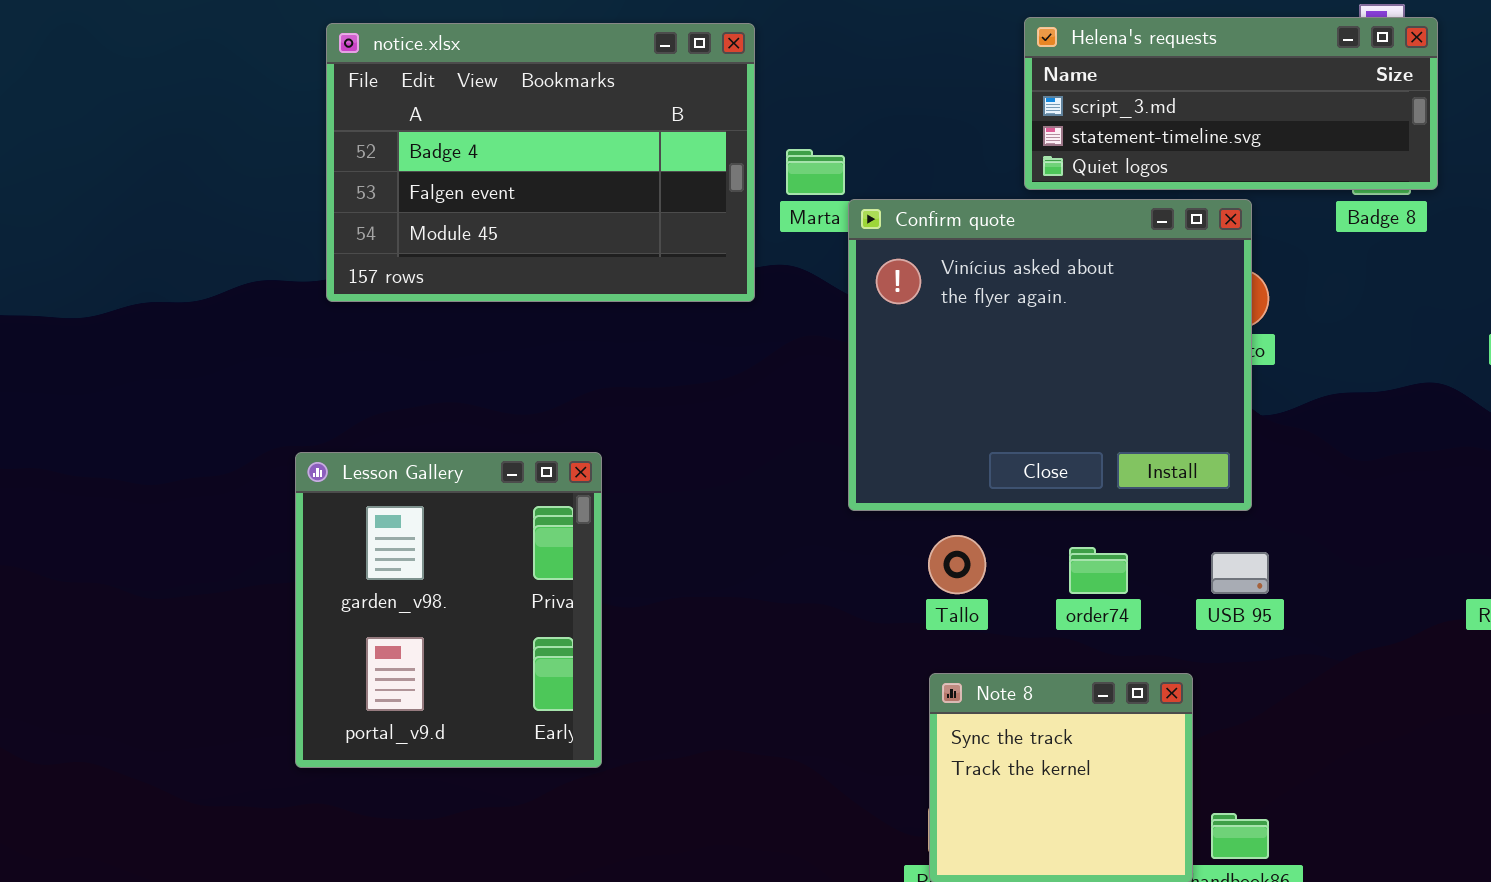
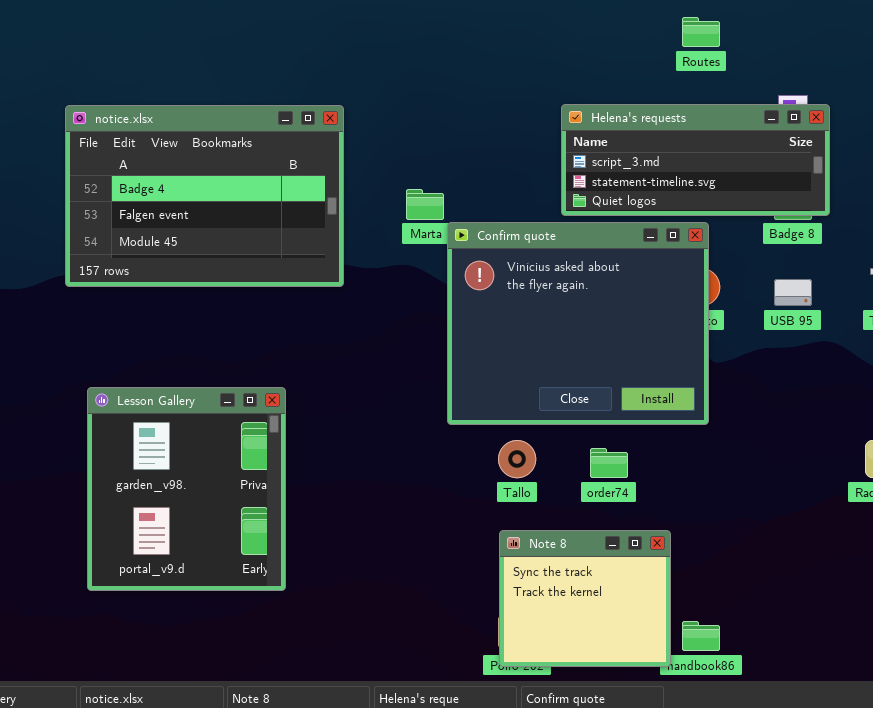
notice.xlsx: [326,23,755,302] -> [65,105,344,287], moved
USB 95: [1211,552,1269,594] -> [774,279,812,306], moved

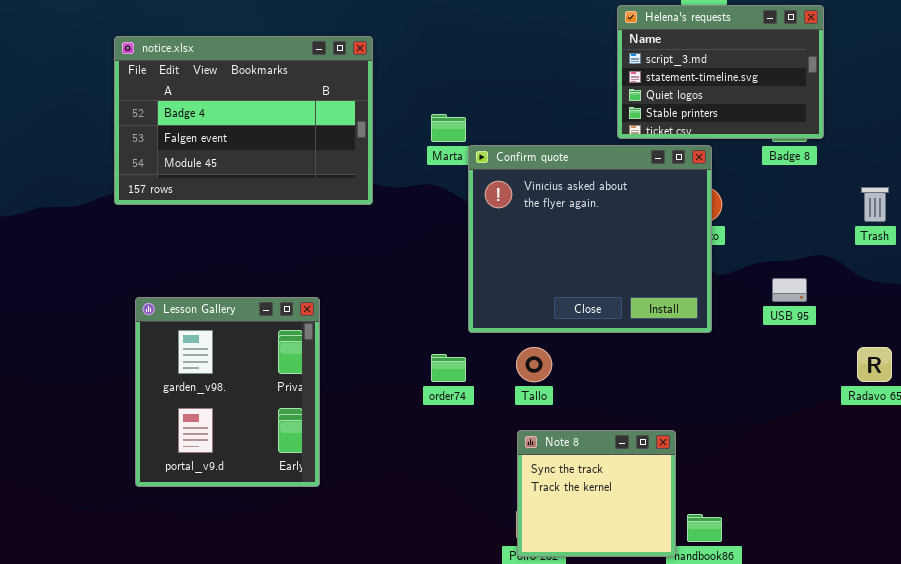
Helena's requests: [561,104,830,216] -> [617,5,824,139], resized
USB 95: [774,279,812,306] -> [772,278,807,302], moved
order74: [590,448,628,478] -> [431,354,466,382], moved

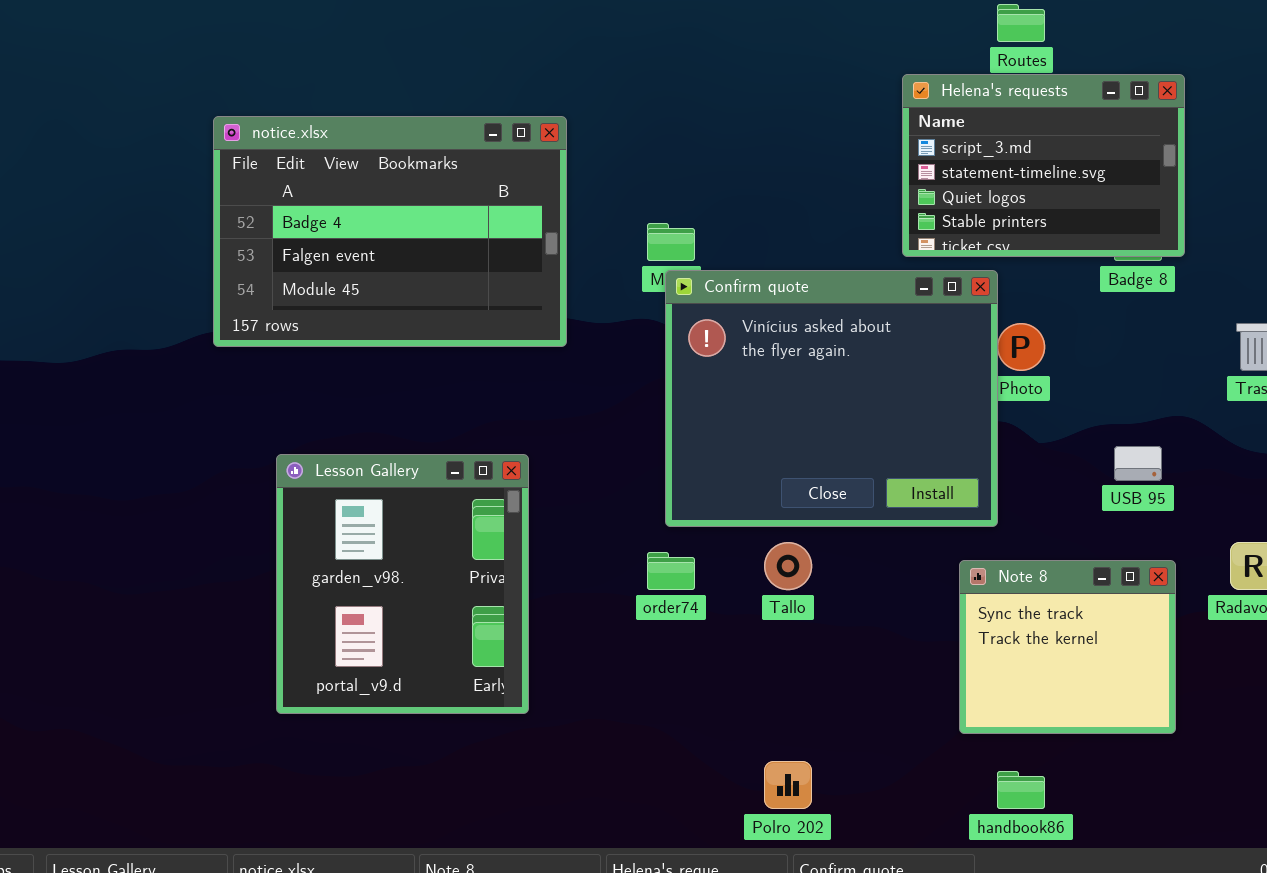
Confirm quote: [468,145,712,333] -> [665,270,998,527], moved
Lesson Gallery: [135,297,320,487] -> [276,454,529,714], moved
Note 8: [517,430,676,557] -> [959,560,1176,734], moved

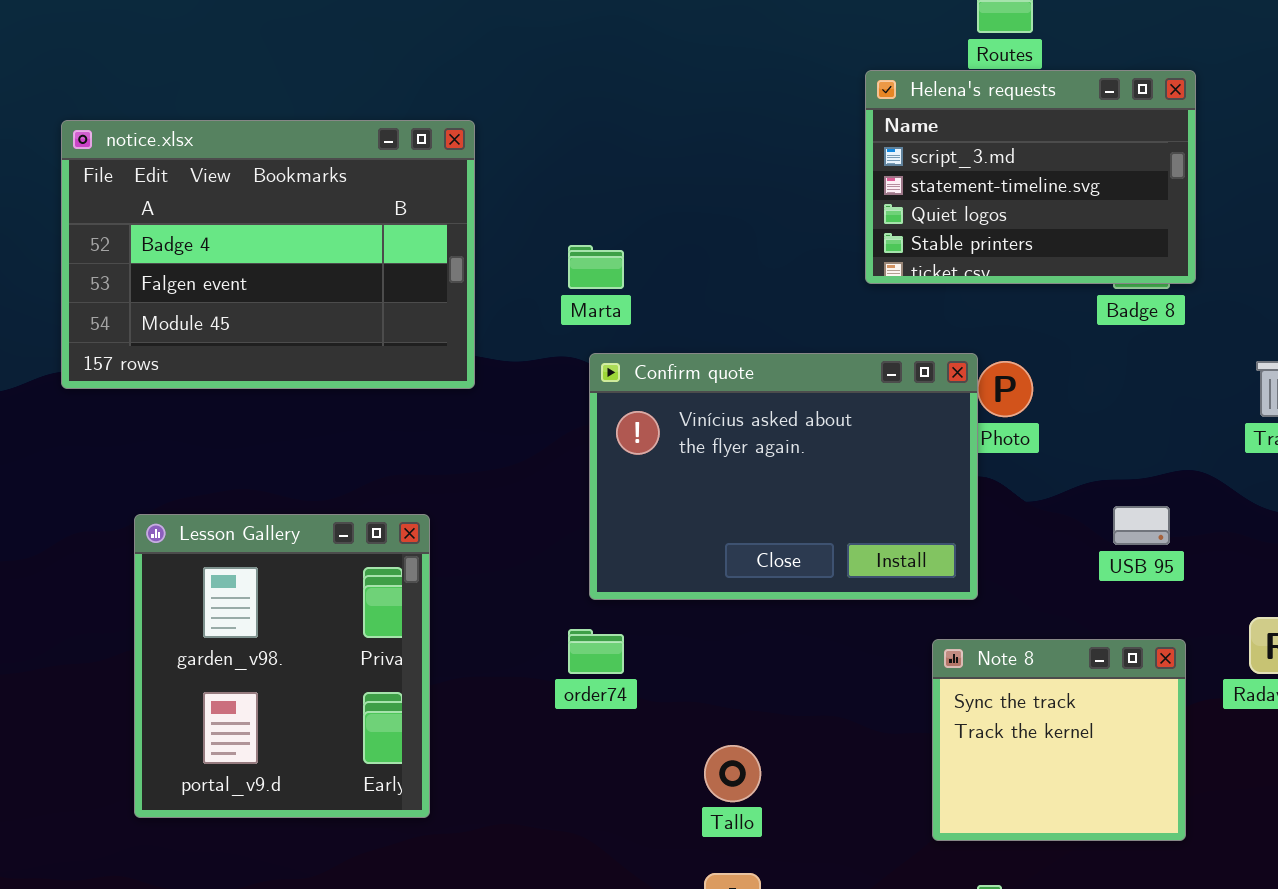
Confirm quote: [665,270,998,527] -> [589,353,978,600], resized
Tallo: [764,542,812,590] -> [704,745,761,802], moved

